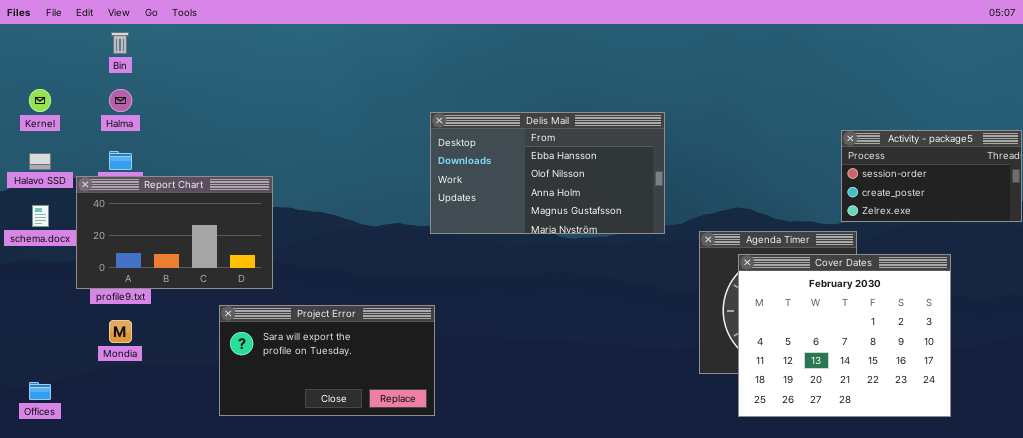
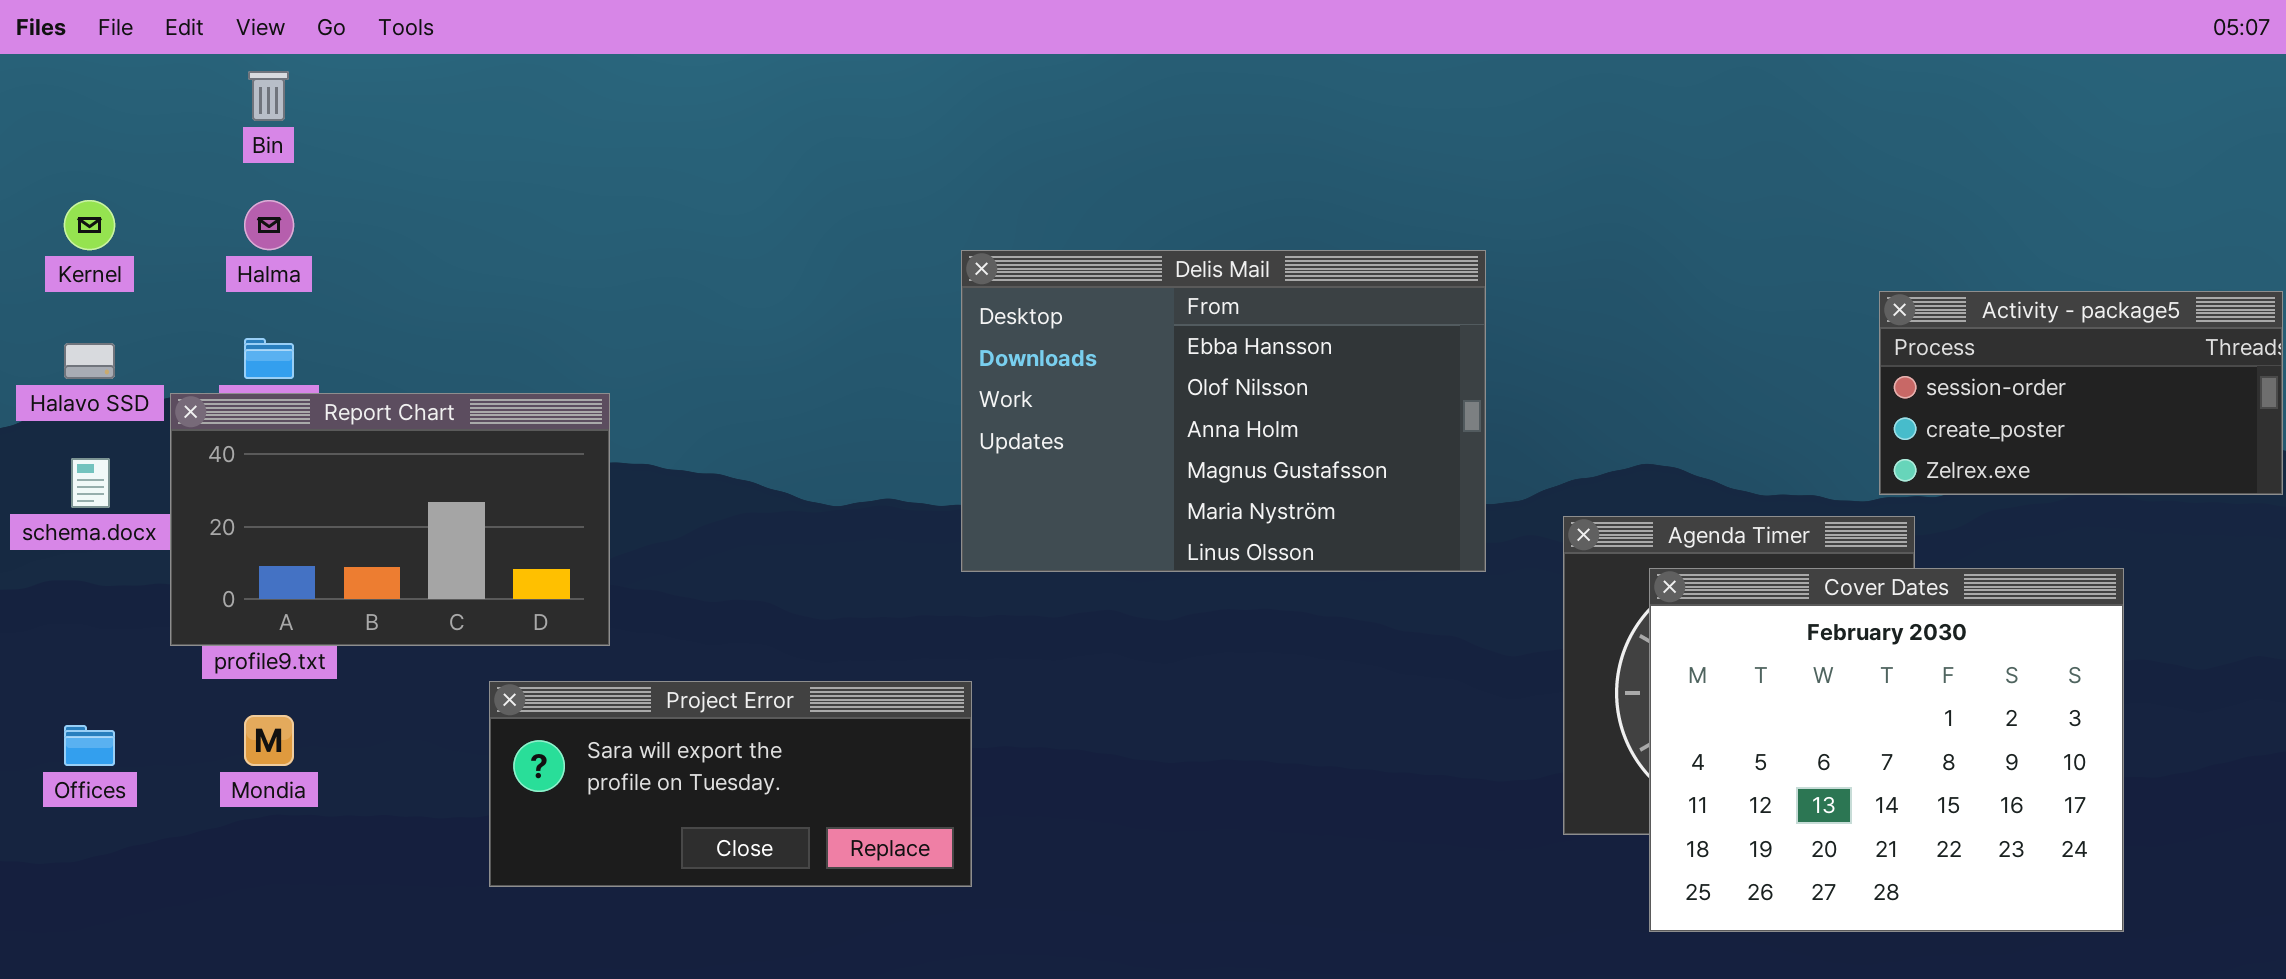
Delis Mail: [430,112,665,234] -> [961,250,1486,572], resized
Project Error: [219,305,435,416] -> [489,681,972,887], resized
Offices: [29,382,51,400] -> [64,725,115,766], moved

